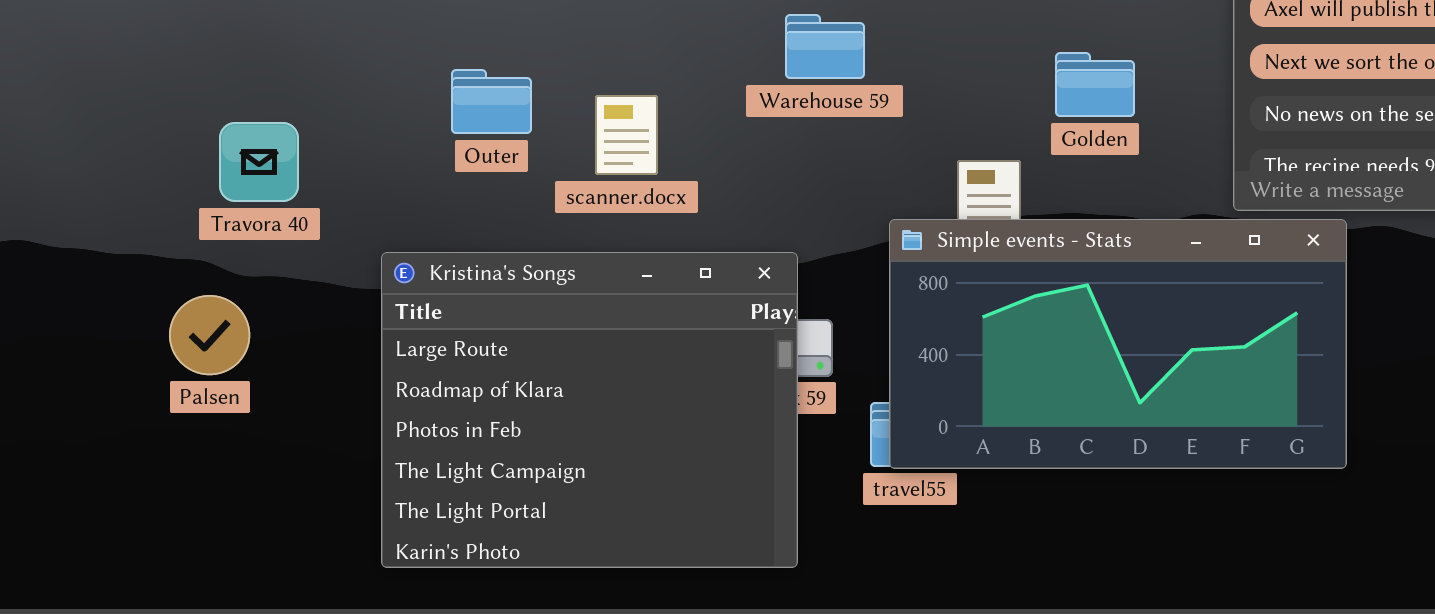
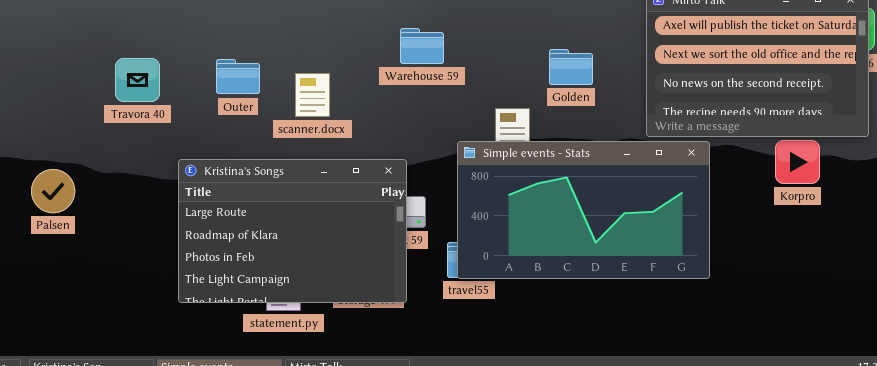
Travora 40: [219,122,299,202] -> [115,58,160,102], moved
Kristina's Songs: [381,252,798,568] -> [178,159,407,303], resized
Palsen: [169,295,250,375] -> [31,169,75,213], moved

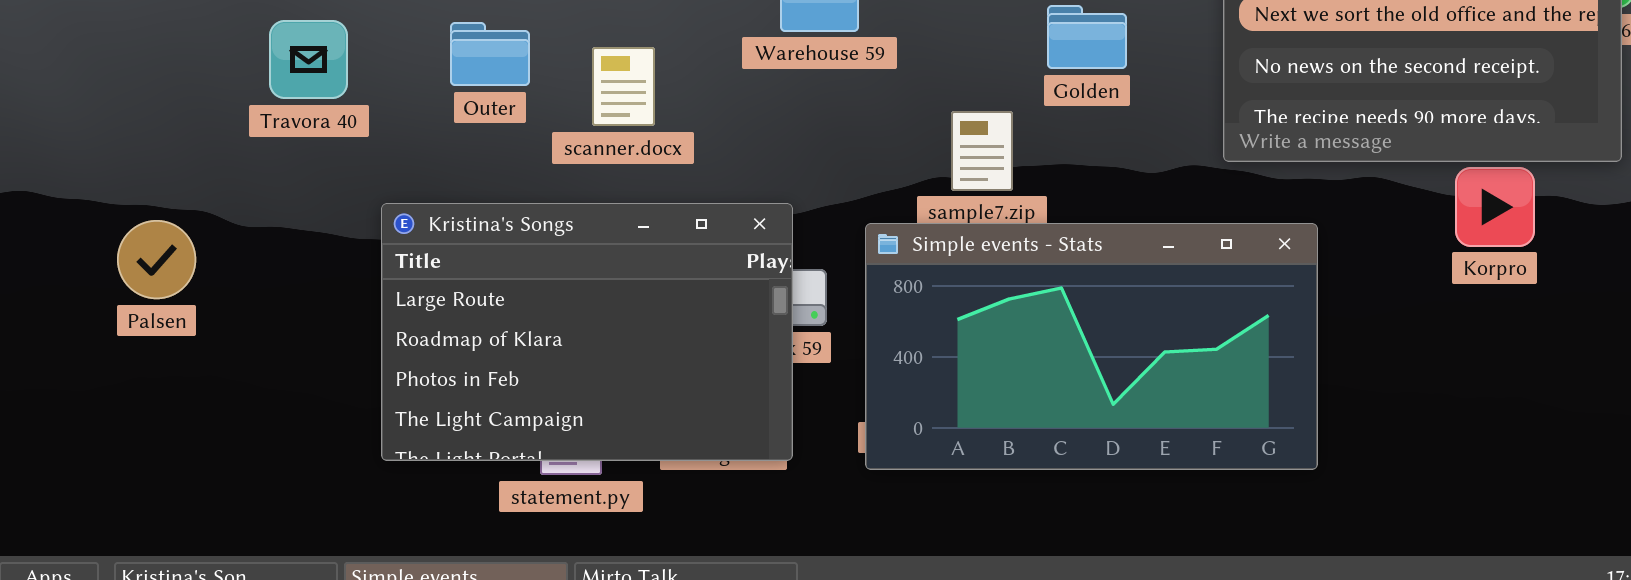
Simple events - Stats: [457,141,710,279] -> [865,223,1318,470], moved

